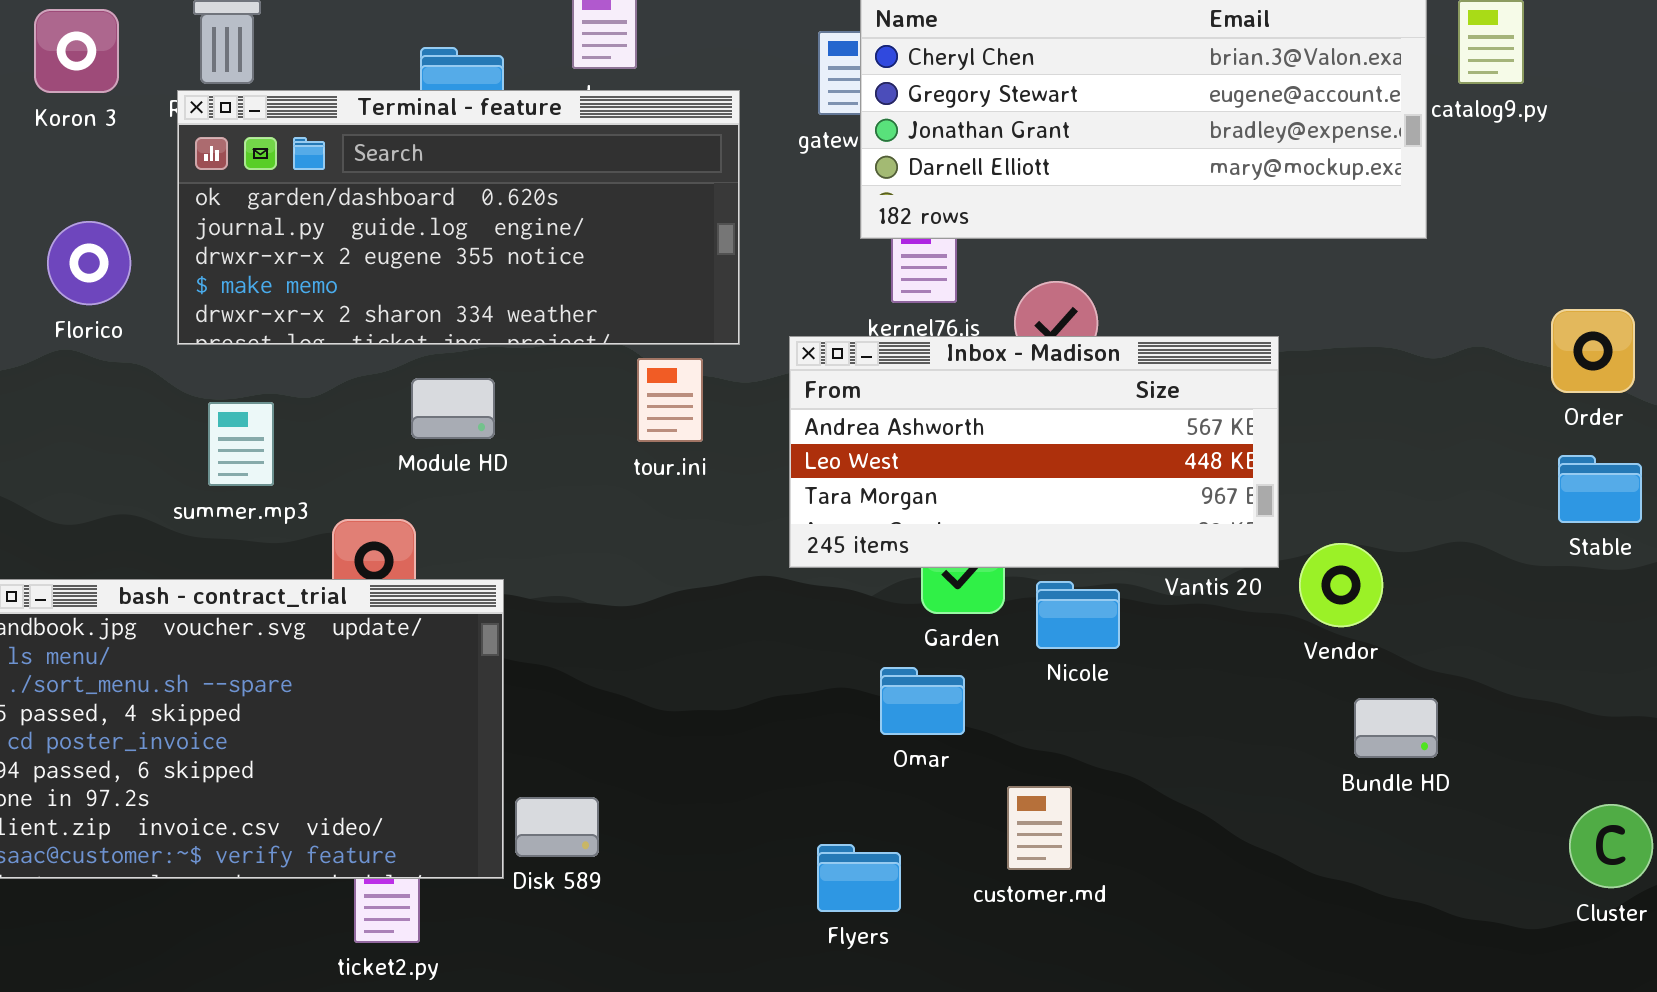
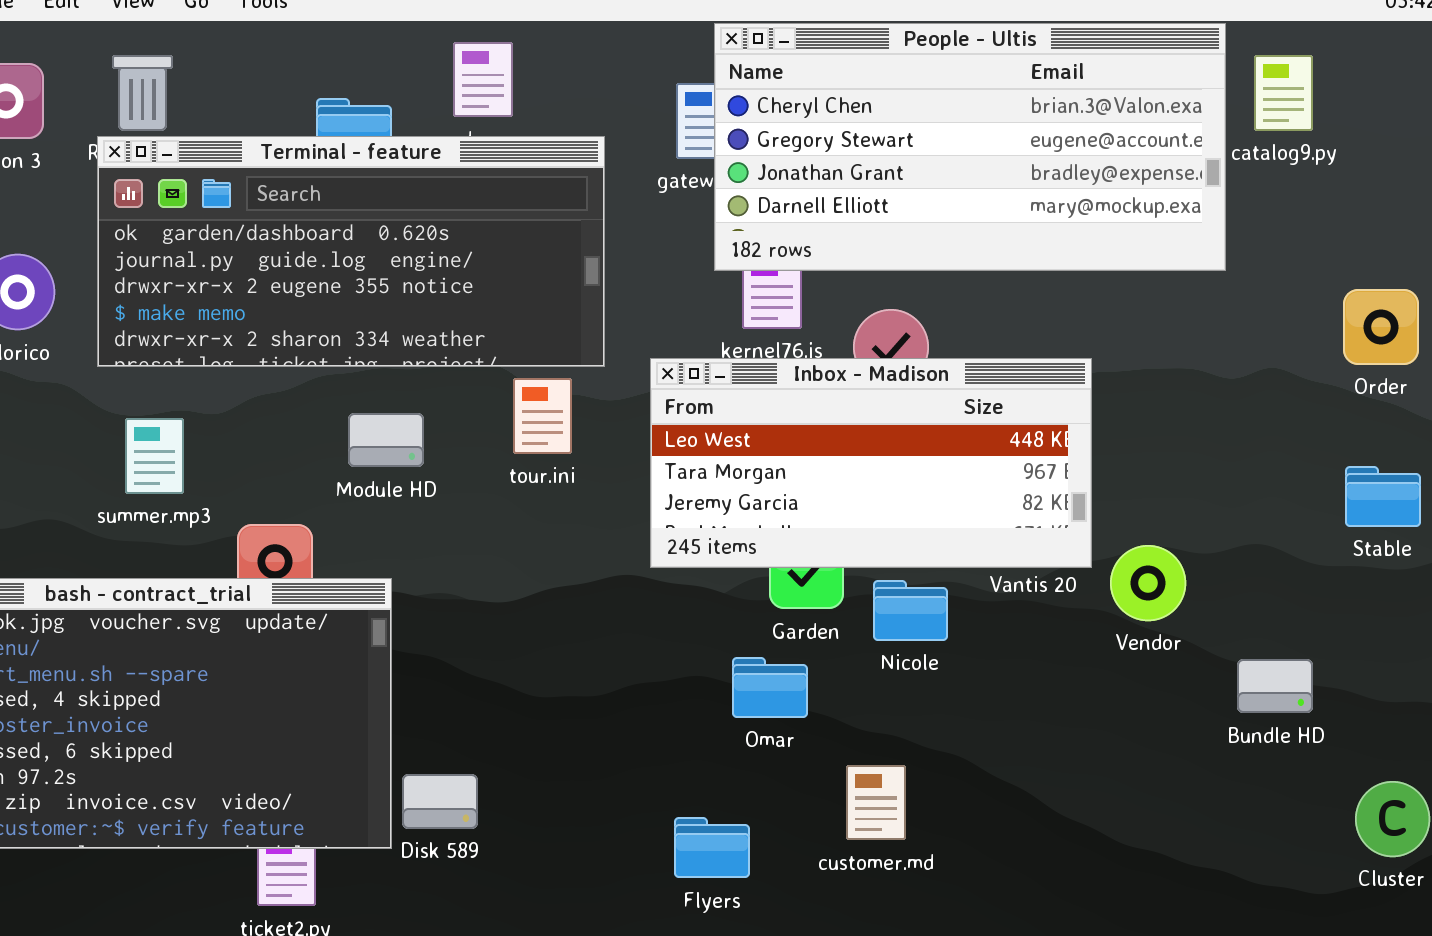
Order: [1551,309,1635,393] -> [1343,289,1419,365], moved
Inbox - Madison: [789,336,1279,568] -> [650,358,1092,568], scrolled down 1 row
Module HD: [411,378,495,439] -> [348,413,424,467], moved
Bundle HD: [1354,698,1438,758] -> [1237,659,1313,713], moved

